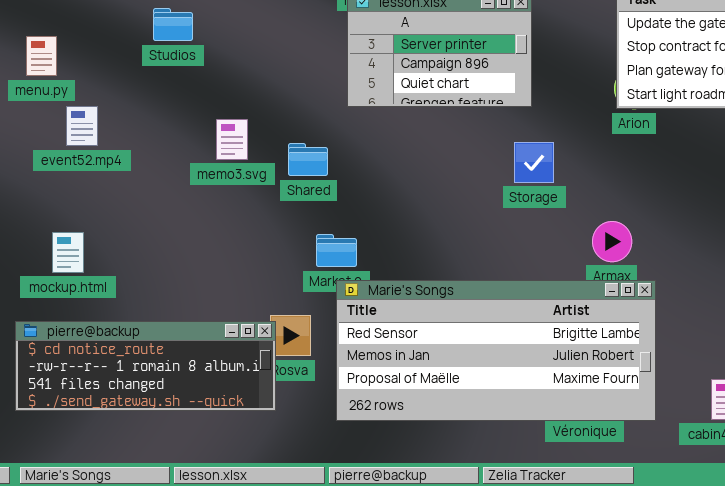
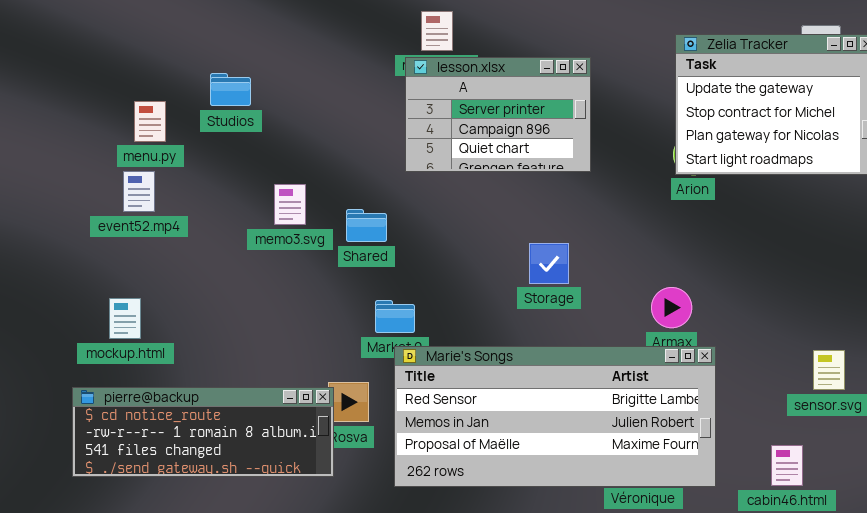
menu.py: [26,36,57,76] -> [134,101,166,142], moved
Storage: [514,142,554,183] -> [529,243,569,284], moved

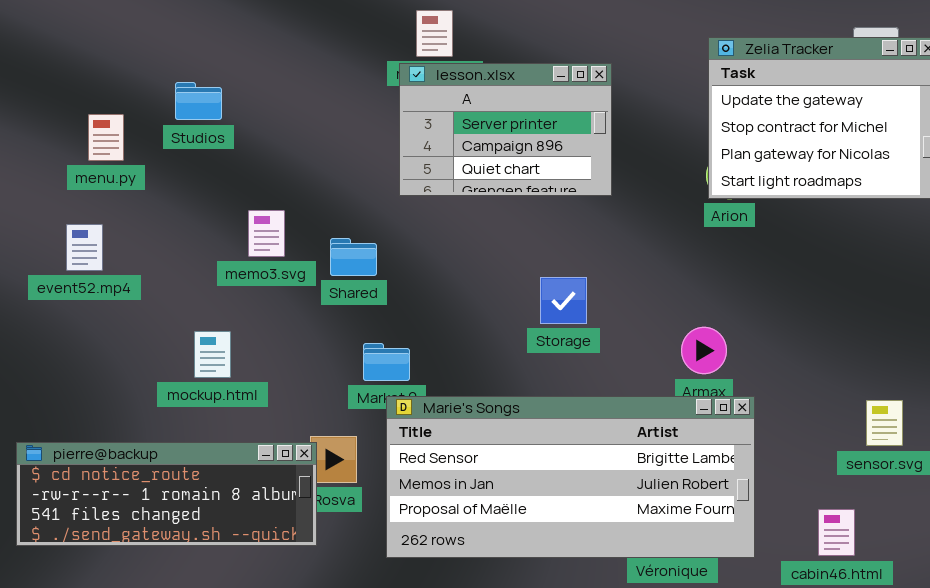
event52.mp4: [123,171,155,212] -> [66,224,103,271], moved
mockup.html: [109,298,141,339] -> [194,331,231,378], moved

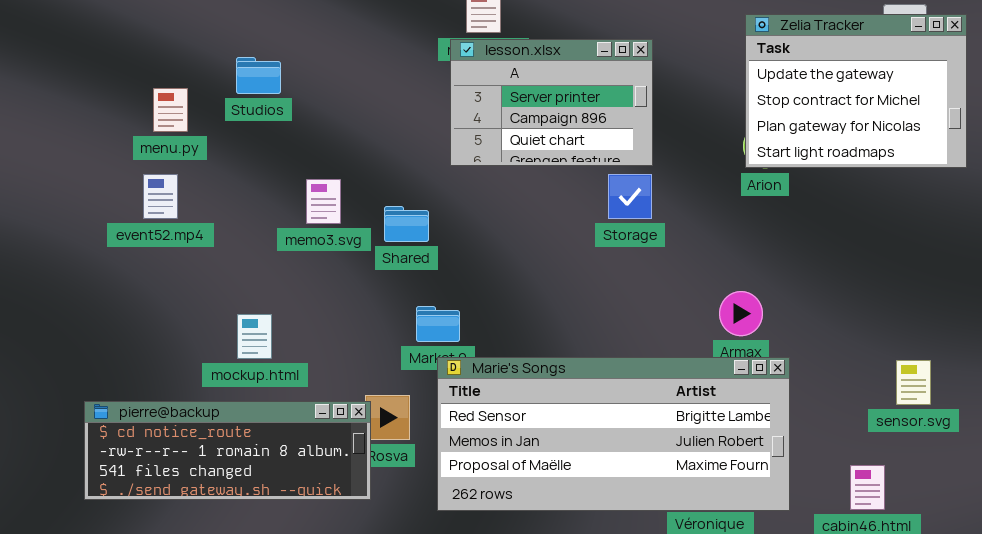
event52.mp4: [66,224,103,271] -> [143,174,178,219], moved
Storage: [540,277,587,324] -> [608,174,652,219], moved
mockup.html: [194,331,231,378] -> [237,314,272,359], moved

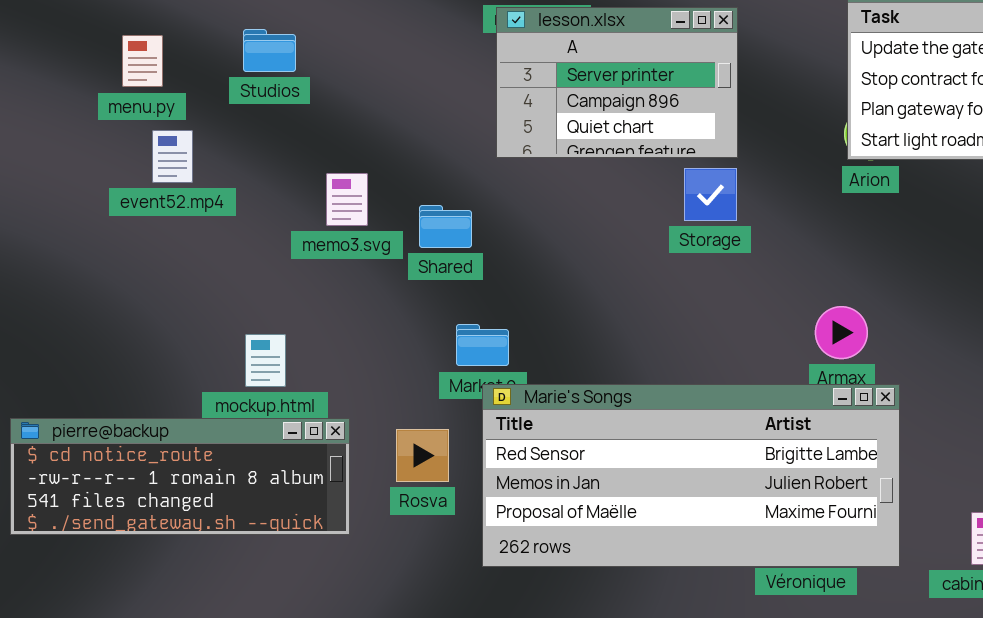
menu.py: [153,88,188,132] -> [122,35,163,87], moved
event52.mp4: [143,174,178,219] -> [152,130,193,183], moved
pierre@backup: [84,401,371,500] -> [10,418,350,535], moved

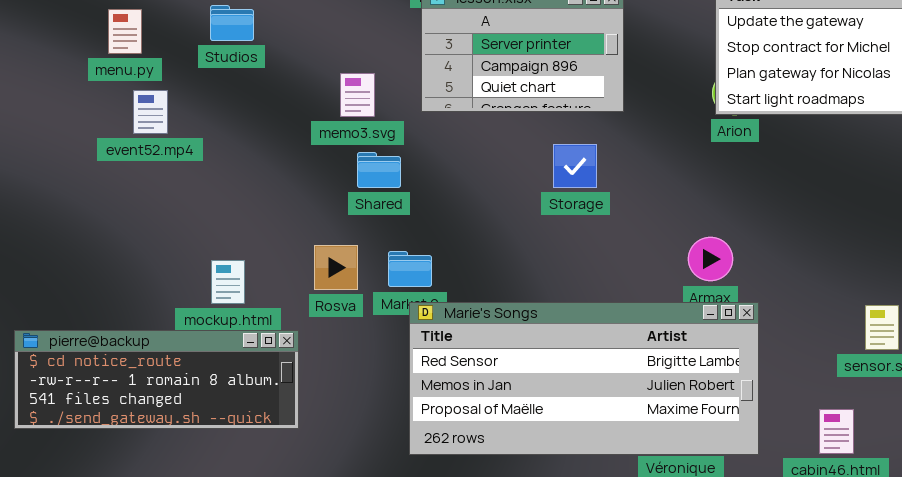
Storage: [684,168,737,221] -> [553,144,597,188], moved
memo3.svg: [326,173,368,226] -> [340,73,375,117], moved
Rosva: [396,429,449,482] -> [314,245,358,290], moved

